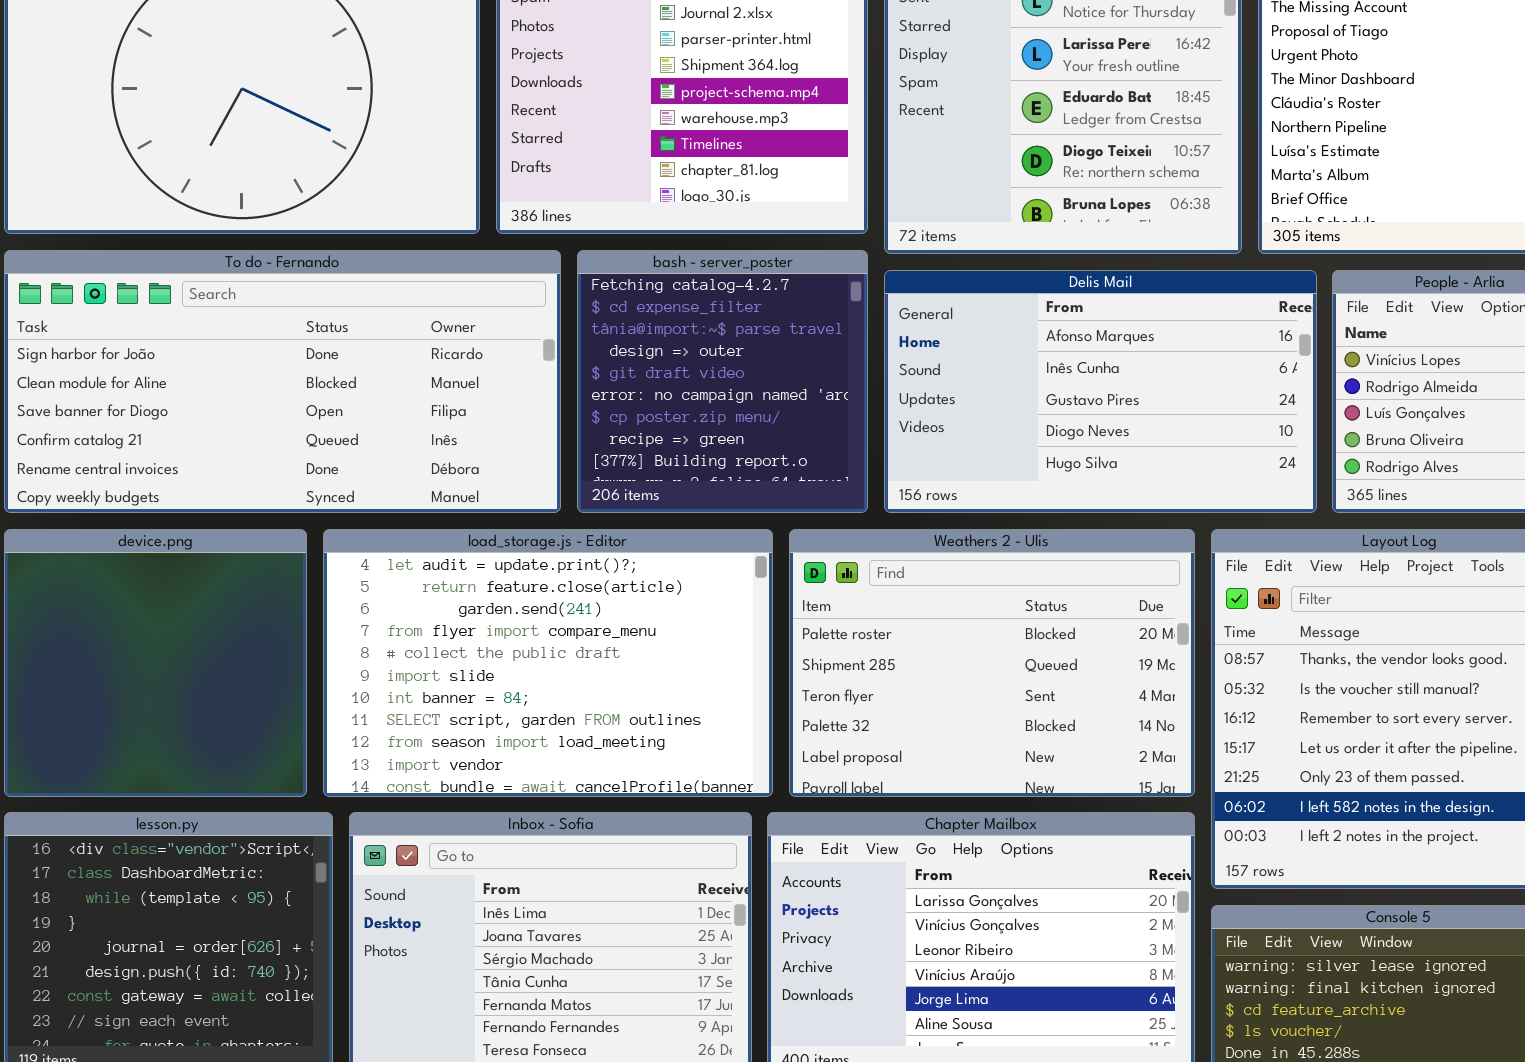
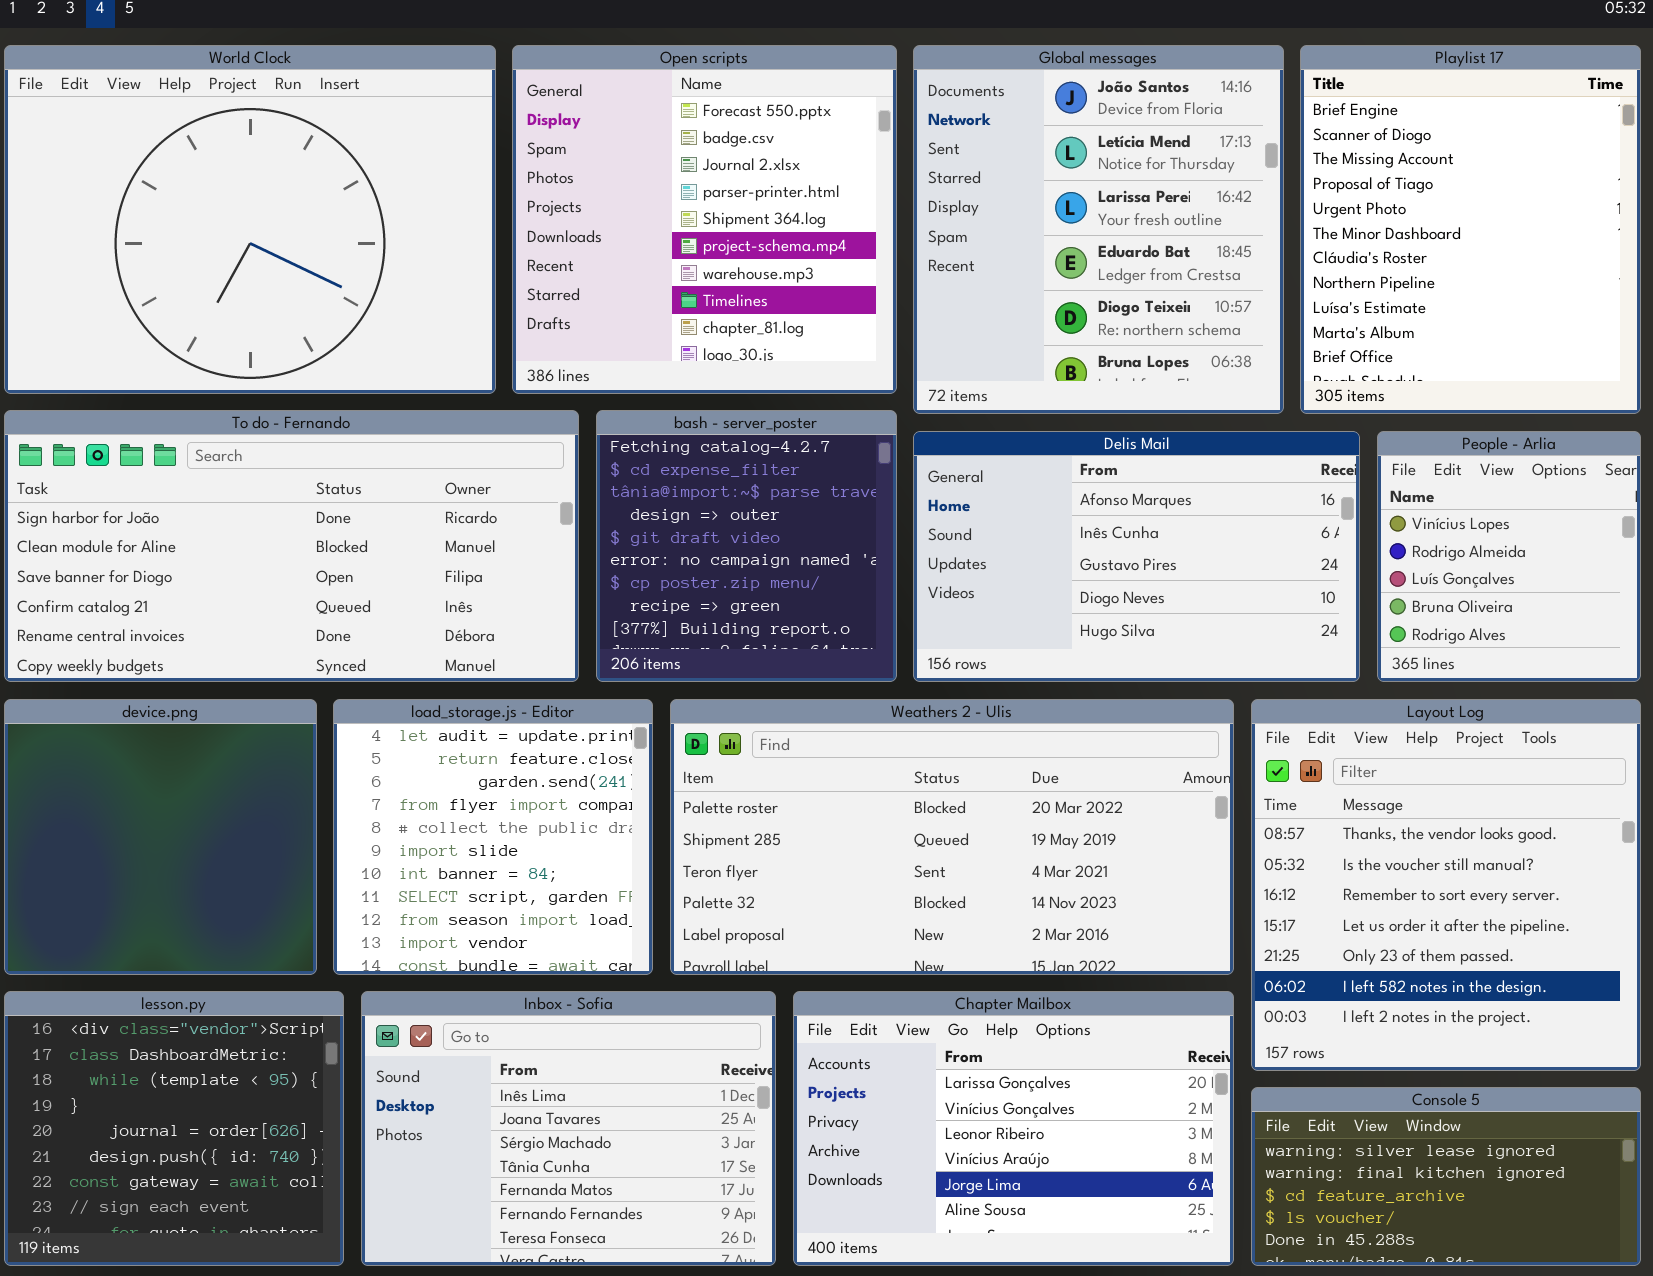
load_storage.js - Editor: [323,529,773,797] -> [333,699,653,975], resized
Weathers 2 - Ulis: [789,529,1195,797] -> [670,699,1234,975], resized

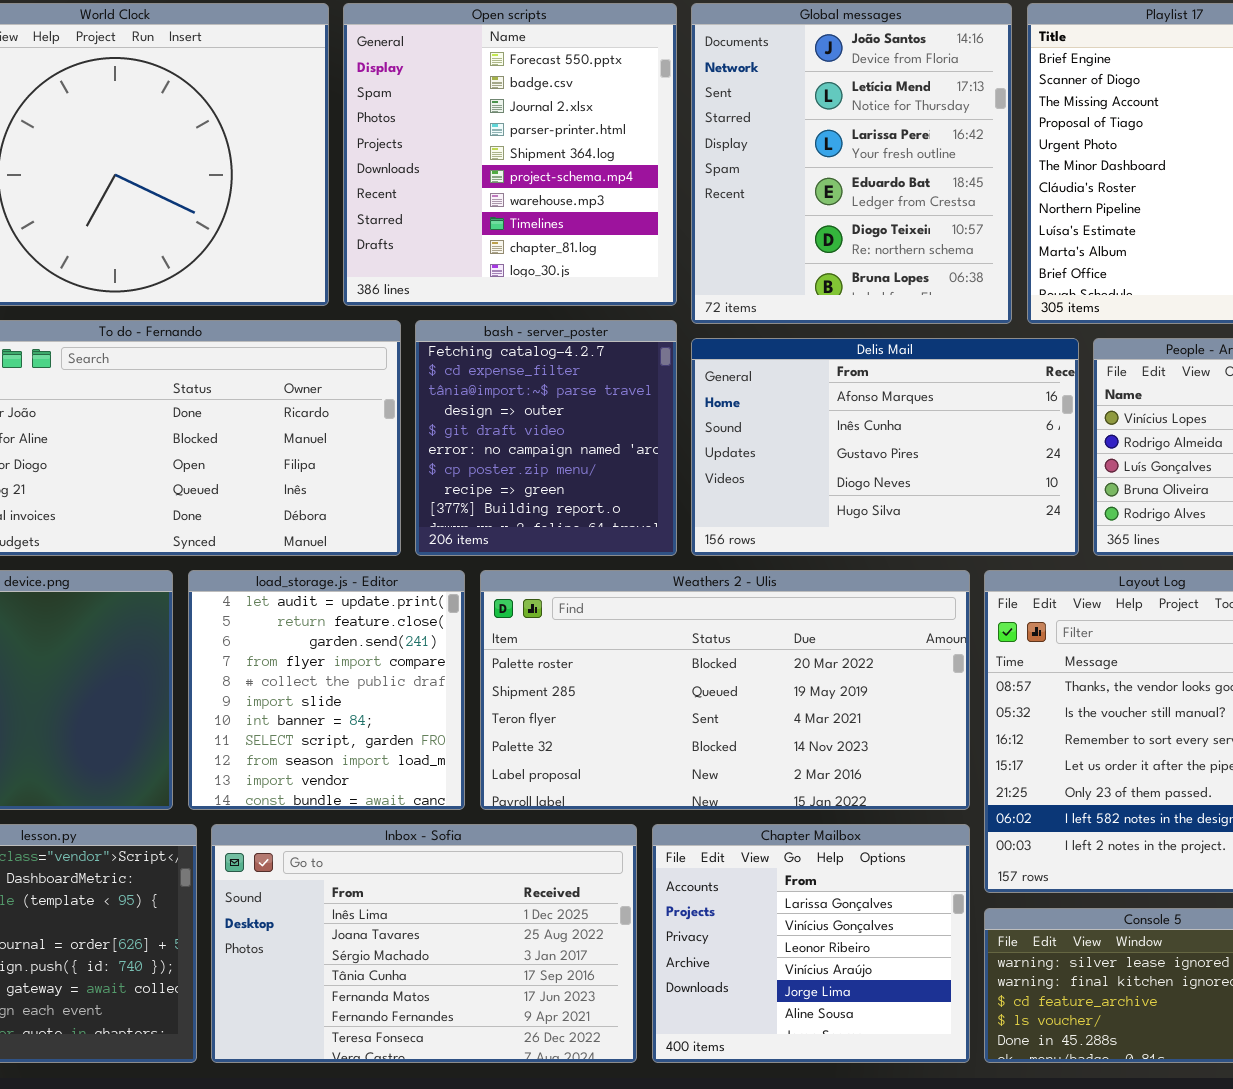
Inbox - Sofia: [361,991,776,1266] -> [211,824,637,1063], resized
Chapter Mailbox: [793,991,1234,1266] -> [652,824,970,1063], resized

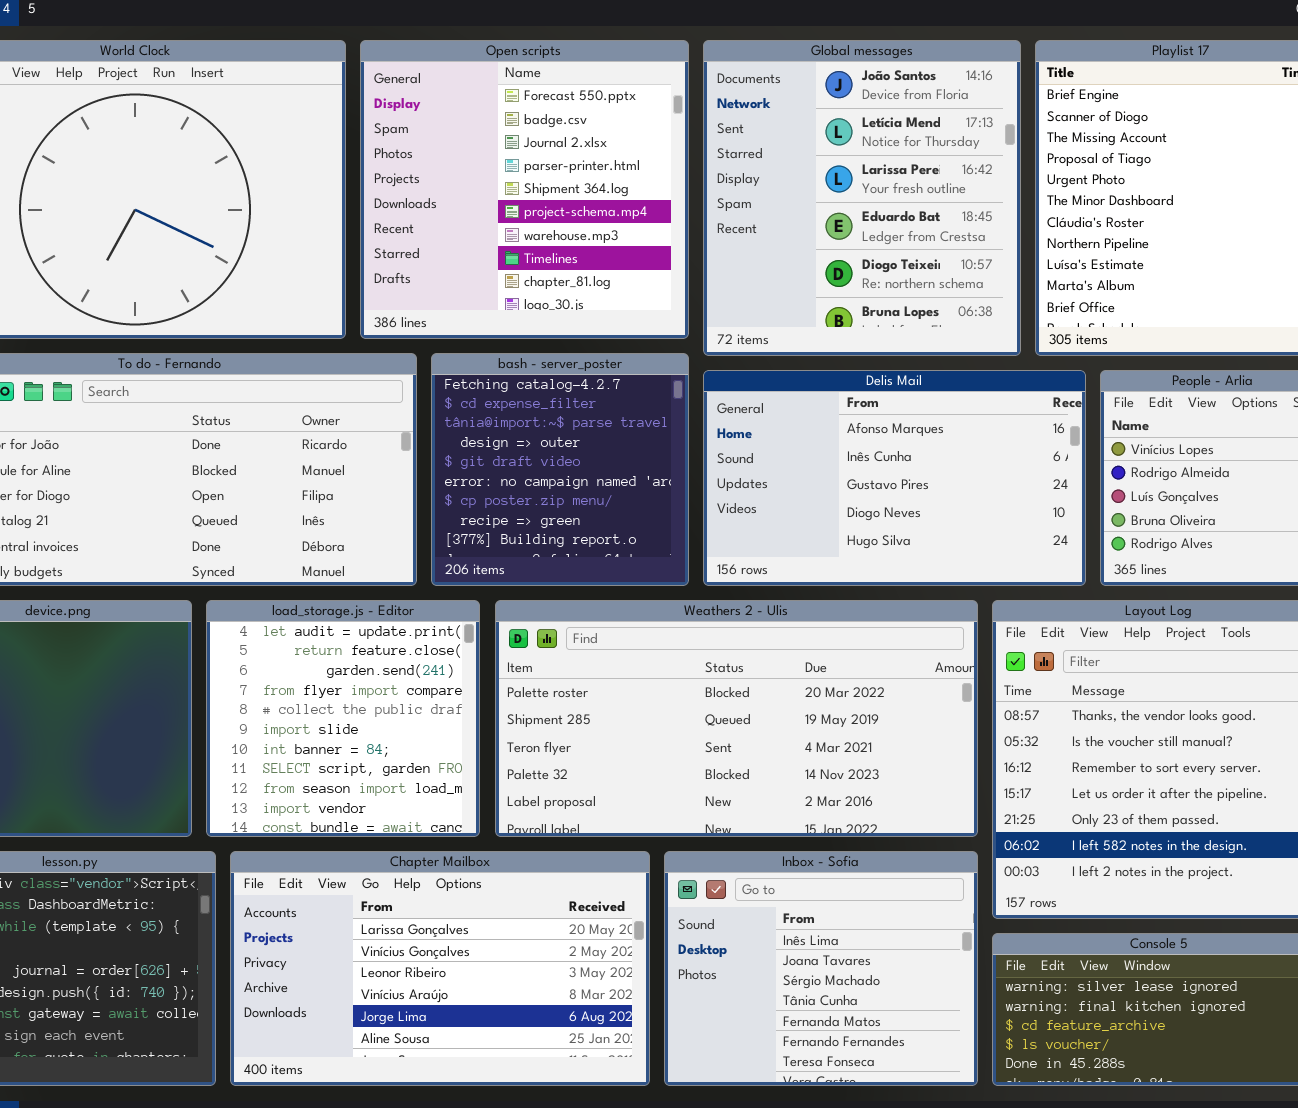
Inbox - Sofia: [211,824,637,1063] -> [664,851,978,1086], moved, resized
Chapter Mailbox: [652,824,970,1063] -> [230,851,650,1086], moved, resized

